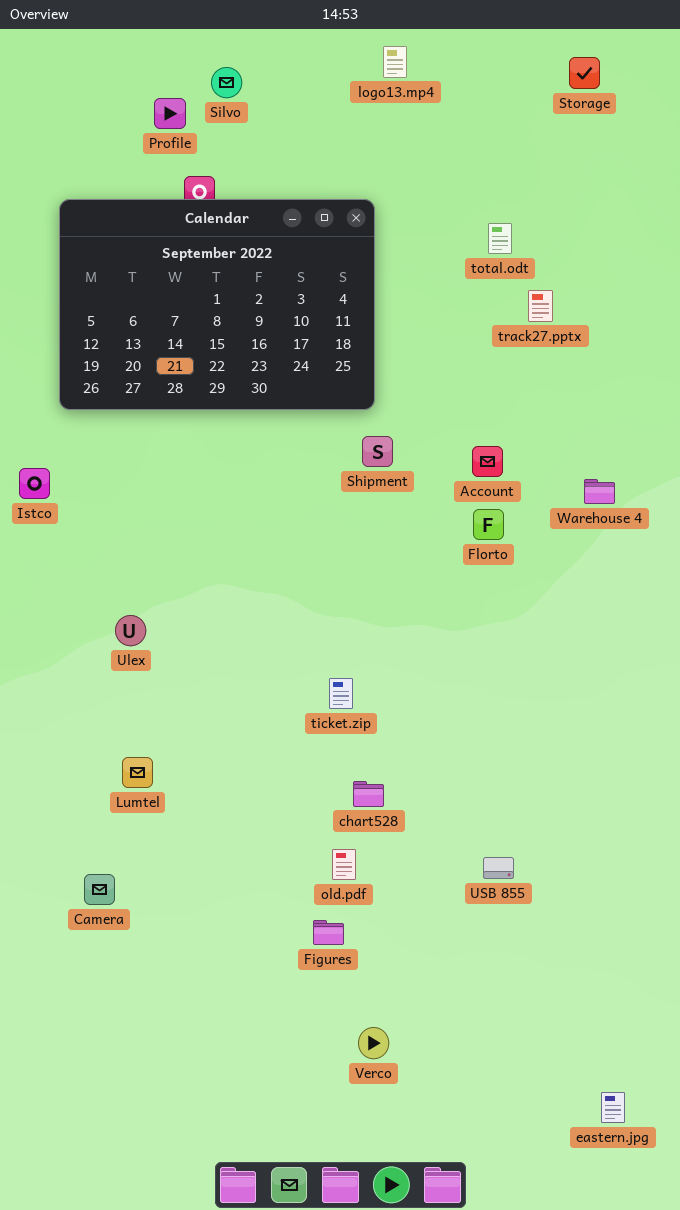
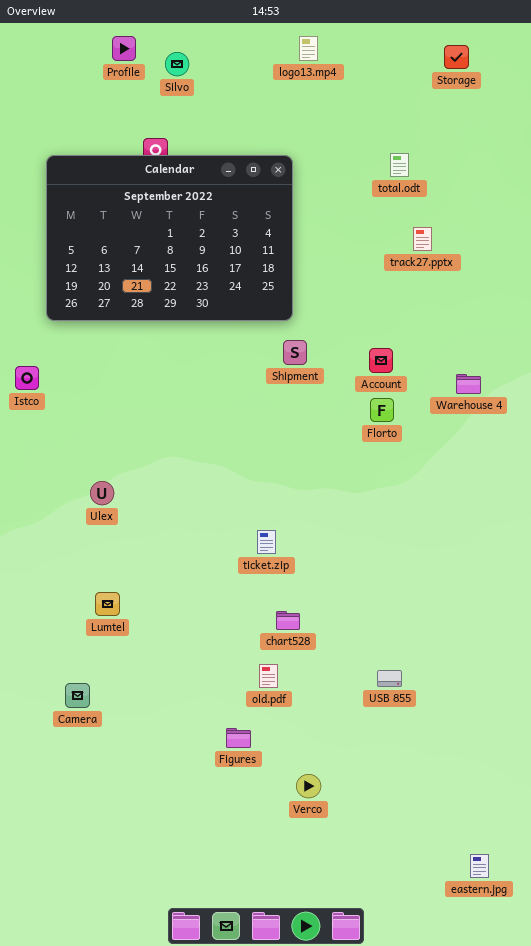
Profile: [154,98,186,129] -> [112,36,136,61], moved
total.odt: [488,223,512,254] -> [390,153,409,177], moved
Figures: [313,920,344,945] -> [226,728,251,748], moved
Verco: [358,1027,389,1059] -> [296,774,321,798], moved

